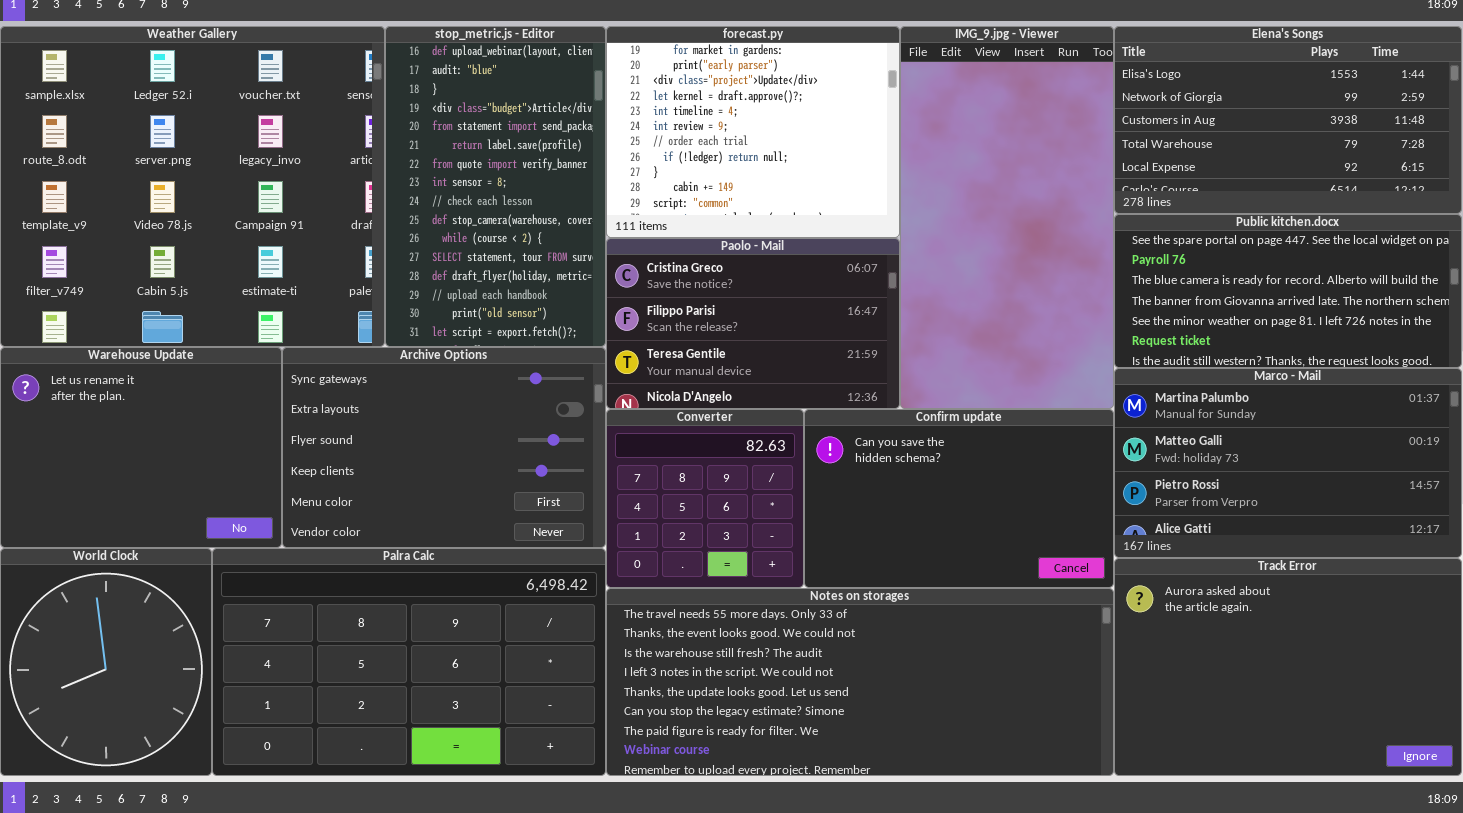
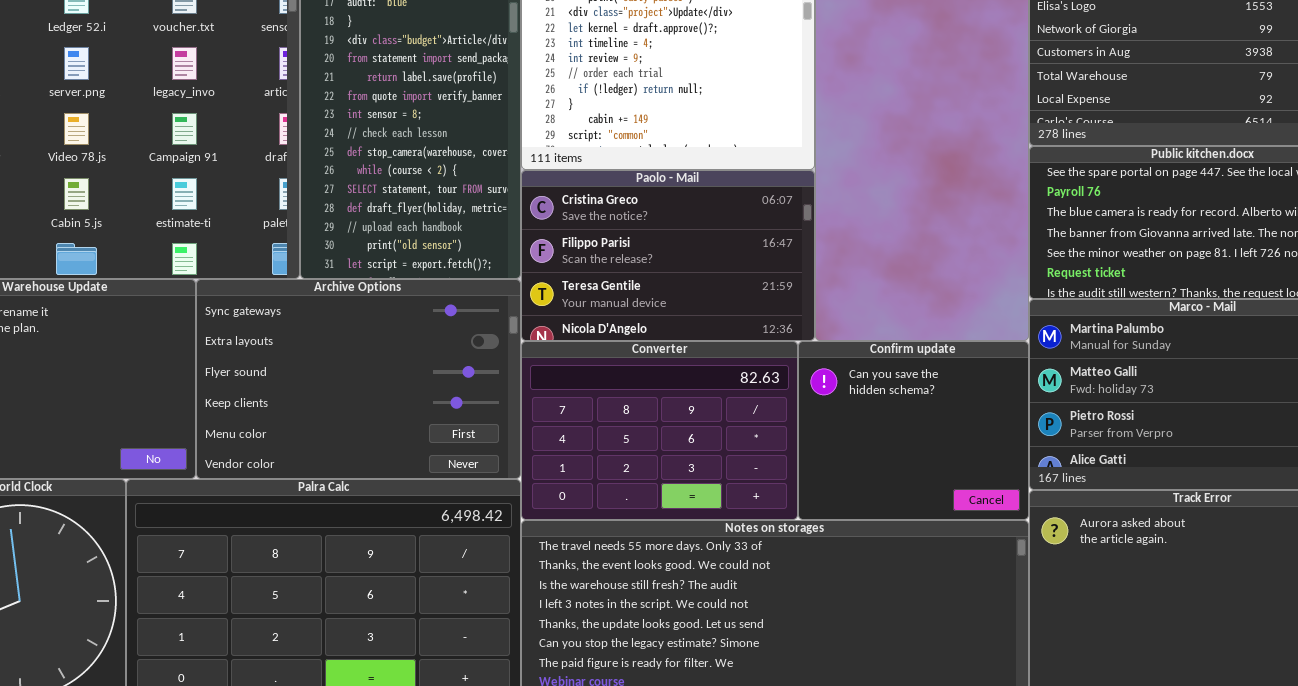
Converter: [606,409,804,588] -> [521,341,798,520], resized
Confirm update: [804,409,1114,588] -> [798,341,1029,520], resized

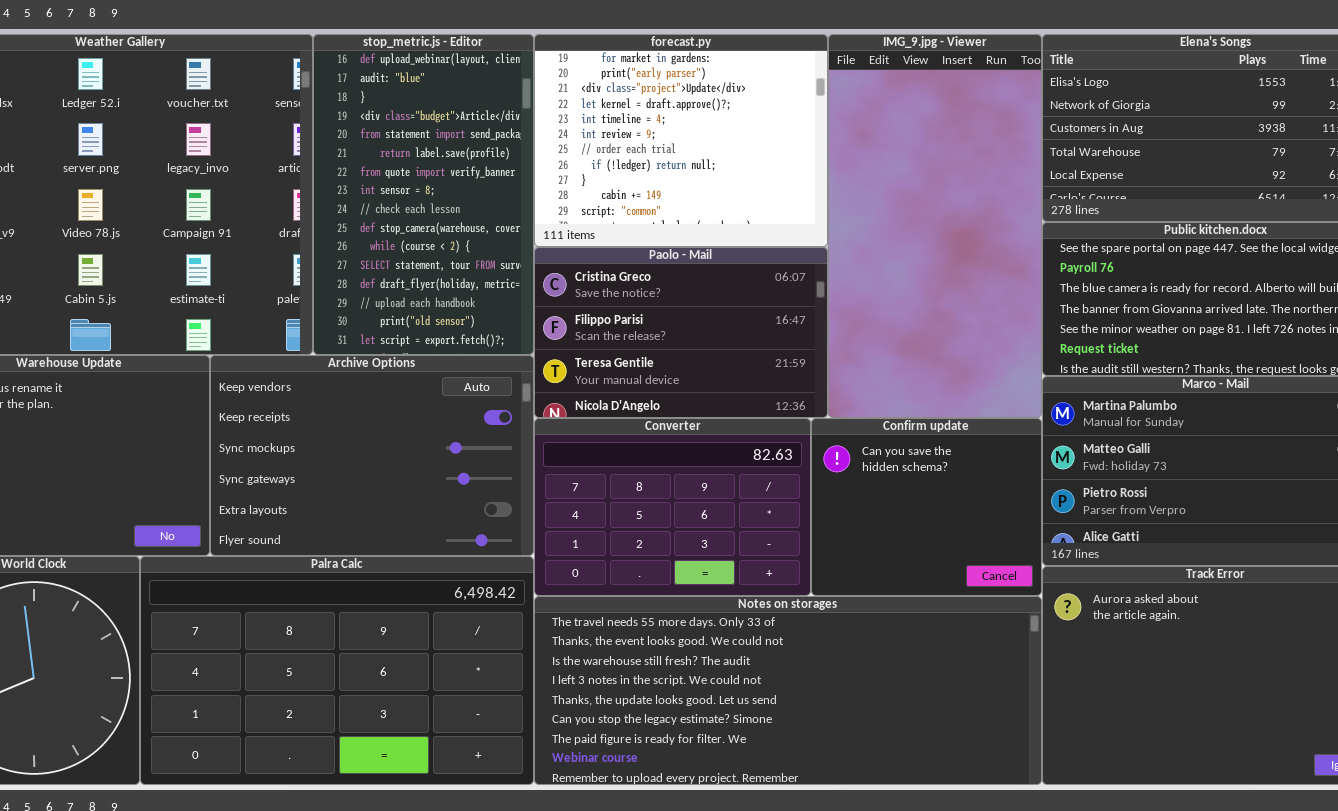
Archive Options: [196,279,521,479] -> [210,355,534,556], scrolled up 3 rows

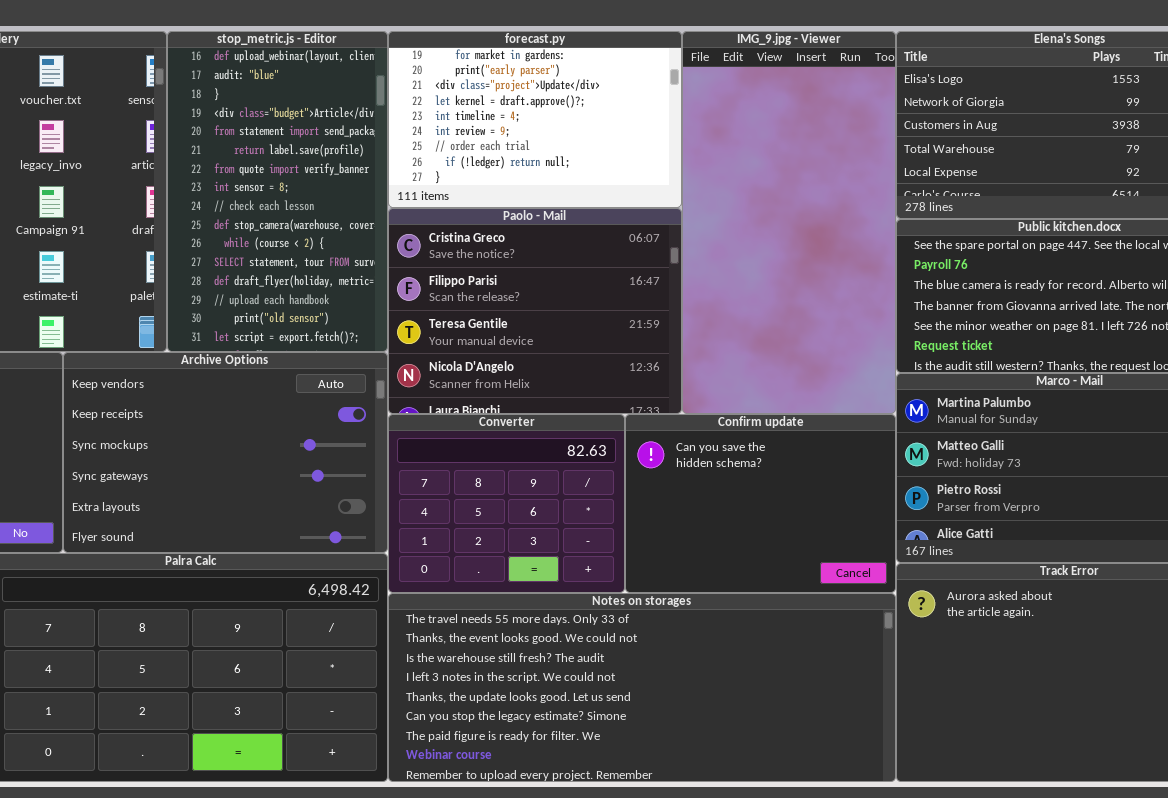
forecast.py: [534,34,828,247] -> [388,31,682,208], resized
Paolo - Mail: [534,247,828,418] -> [388,208,682,414], resized
Converter: [534,418,811,596] -> [388,414,625,593], resized
Confirm update: [811,418,1042,596] -> [625,414,896,593], resized

